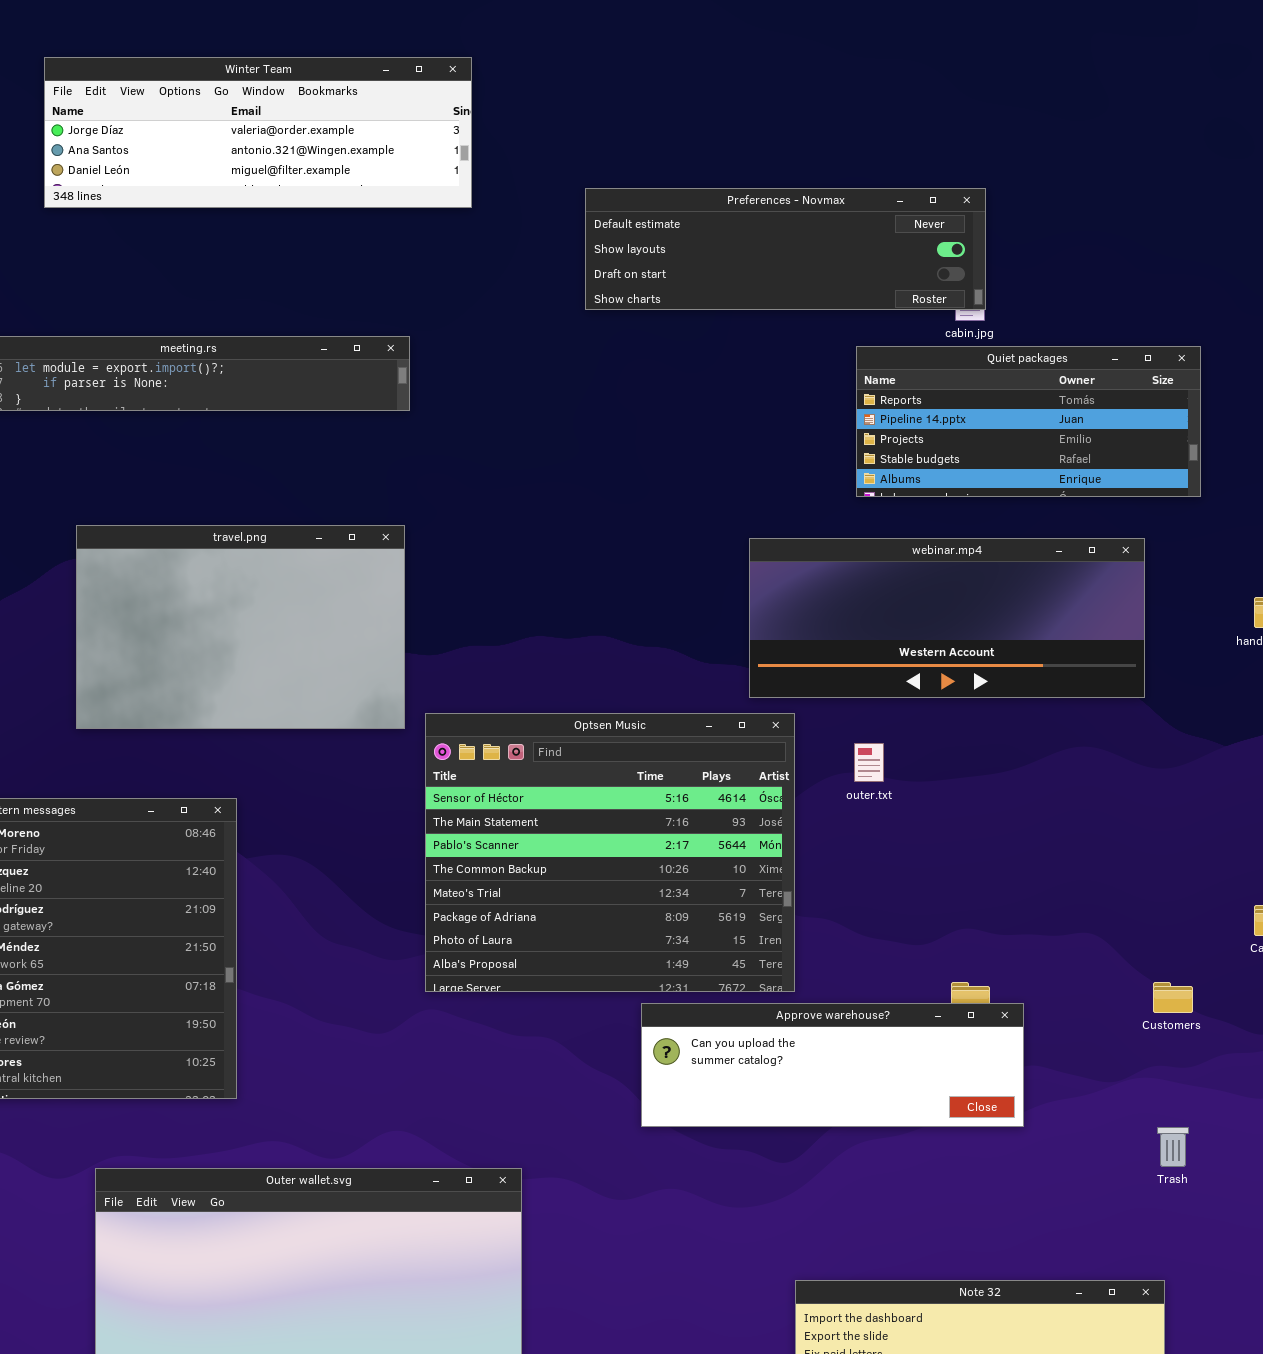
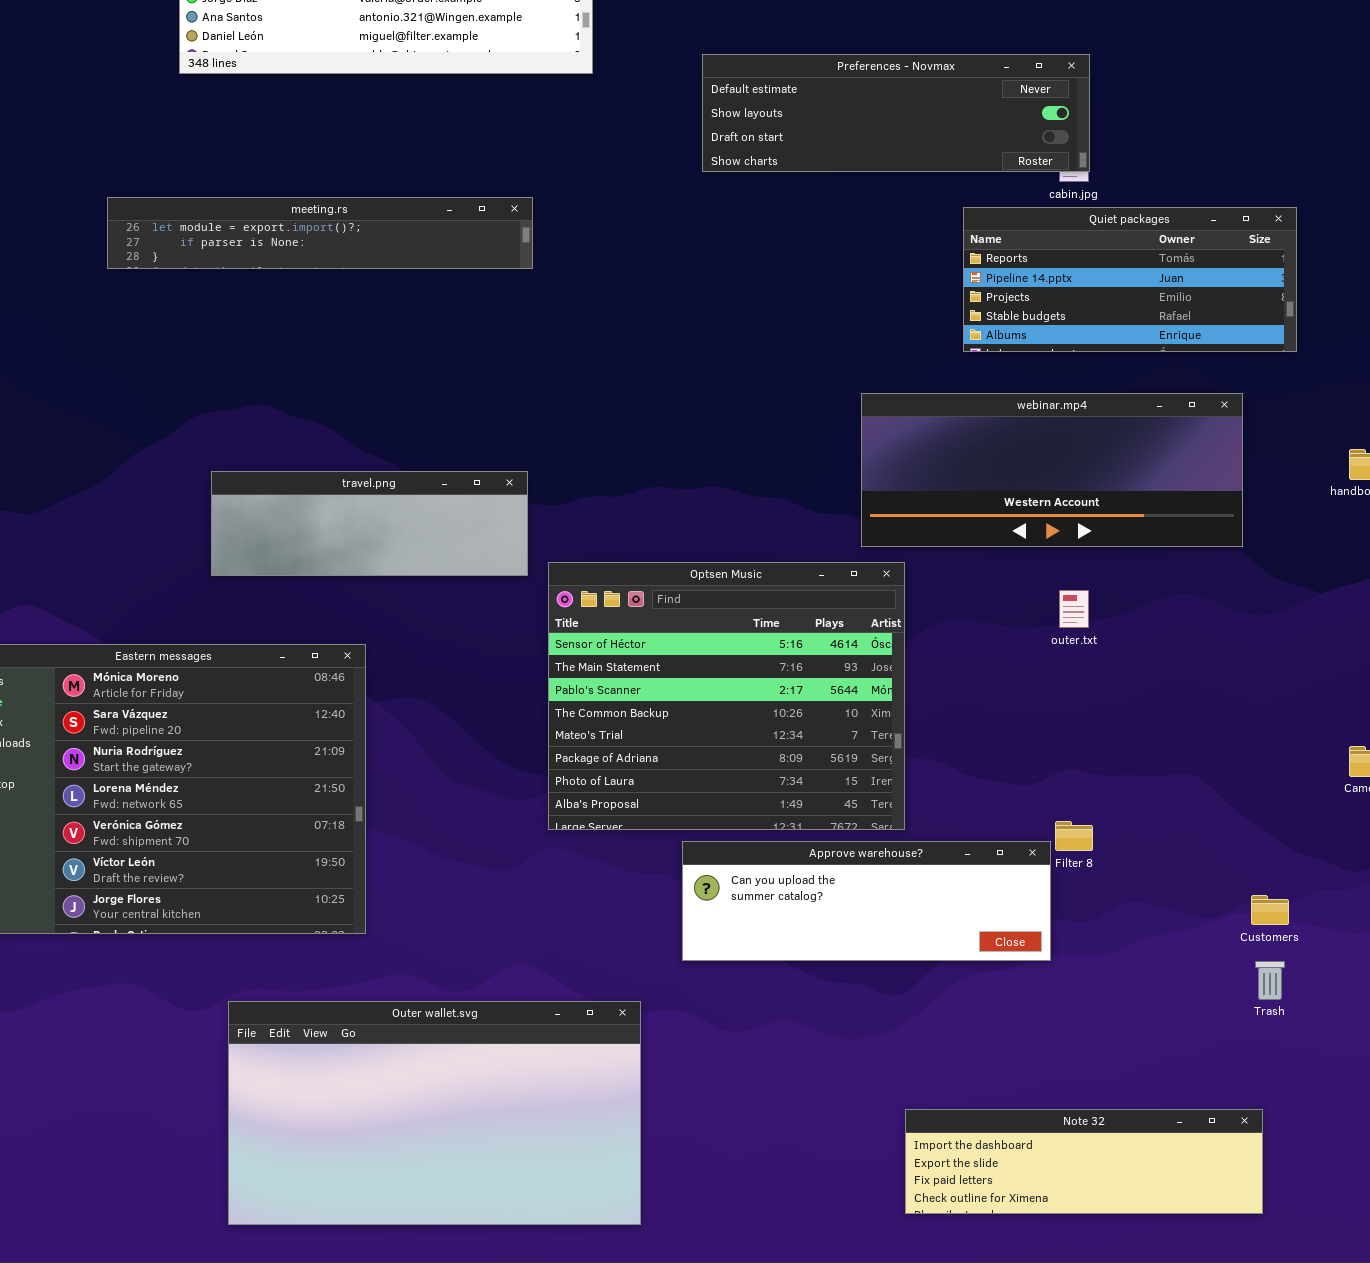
travel.png: [76,525,405,729] -> [211,471,528,576], resized
outer.txt: [854,743,884,782] -> [1059,590,1089,628], moved
Customers: [1153,982,1193,1013] -> [1251,895,1289,925], moved
Approve warehouse?: [641,1003,1024,1127] -> [682,841,1051,961], moved

